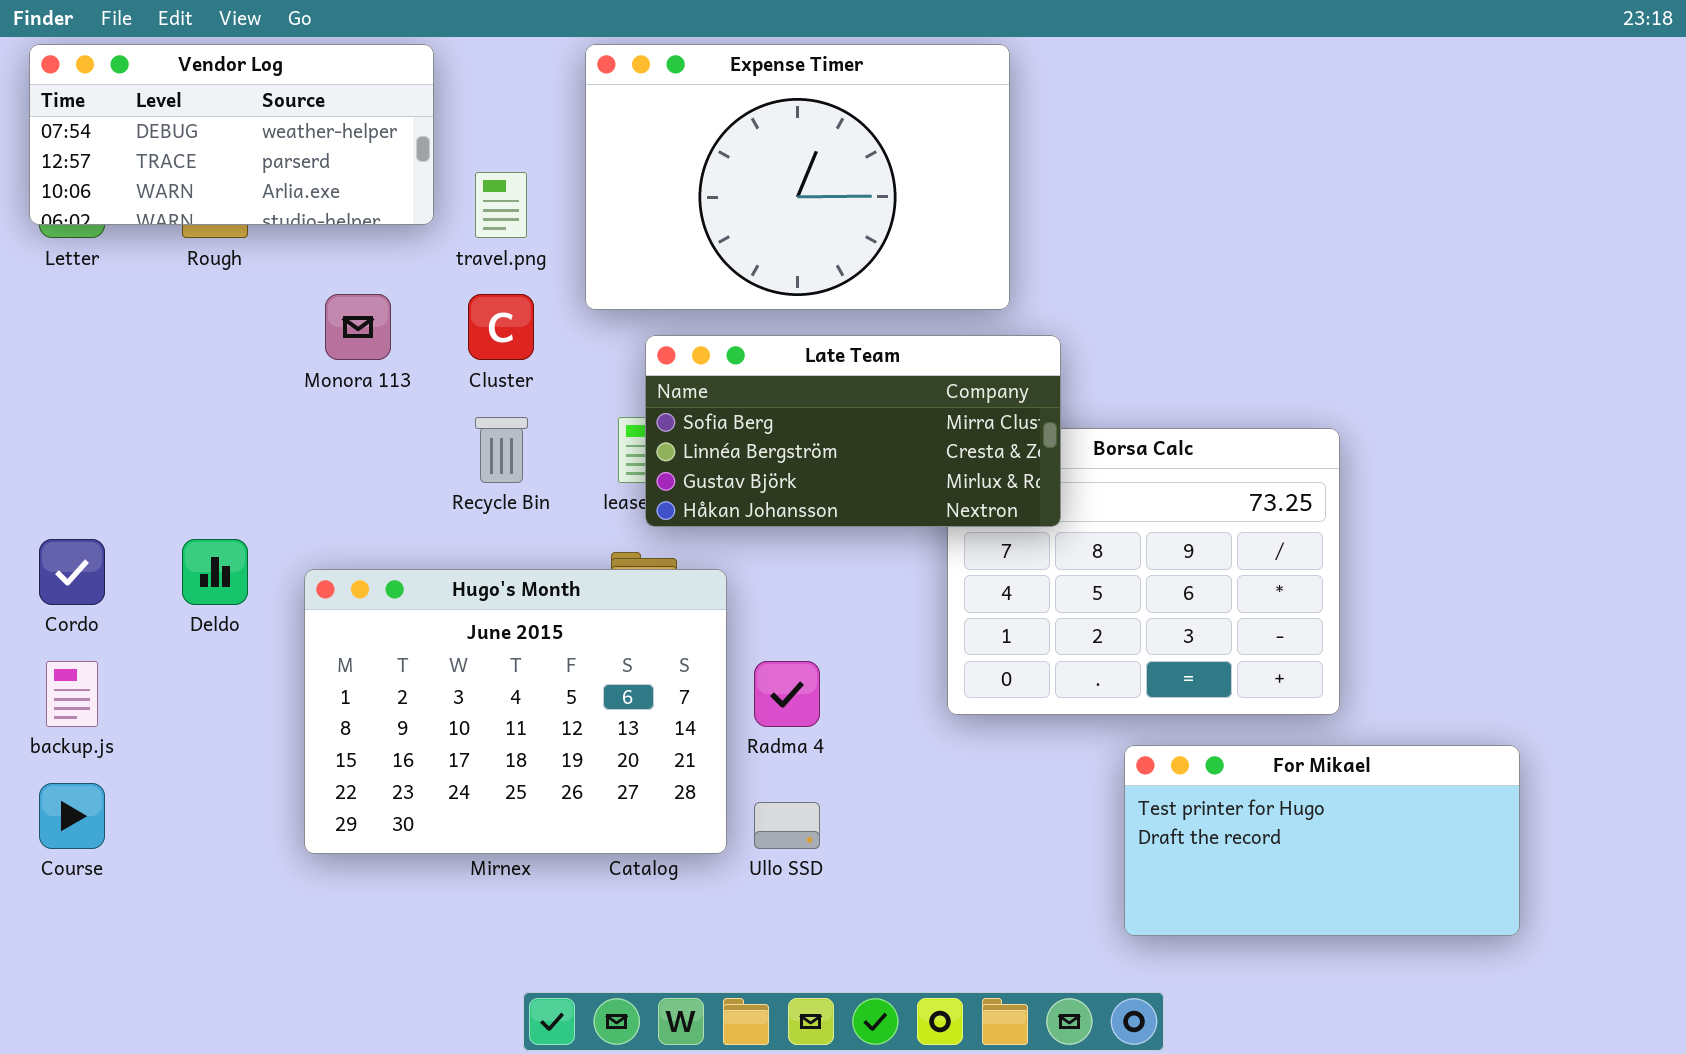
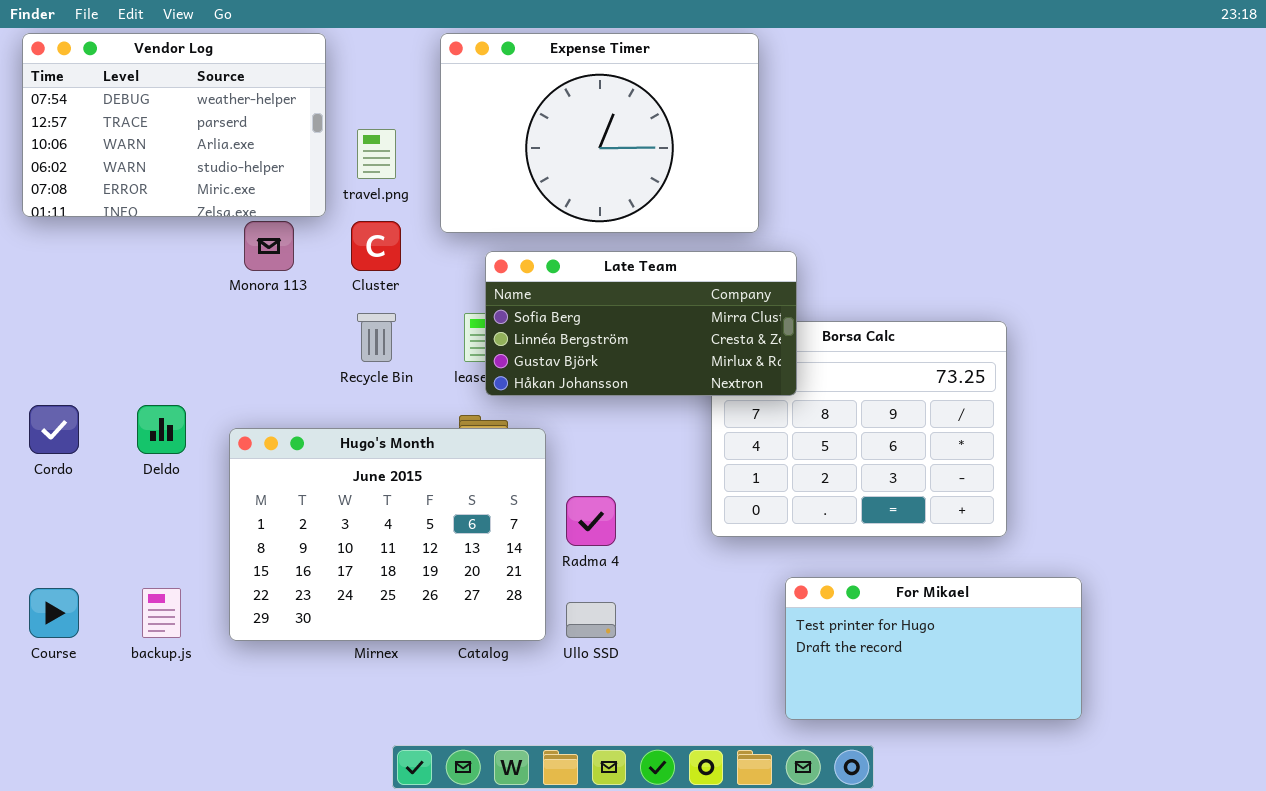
Vendor Log: [29,44,434,225] -> [22,33,326,217], resized
backup.js: [46,661,98,727] -> [142,588,181,638], moved
For Mikael: [1124,745,1520,936] -> [785,577,1082,720], moved

